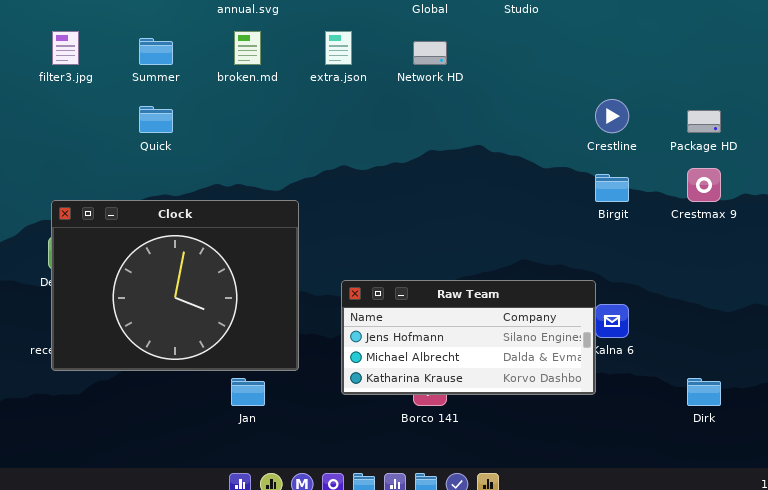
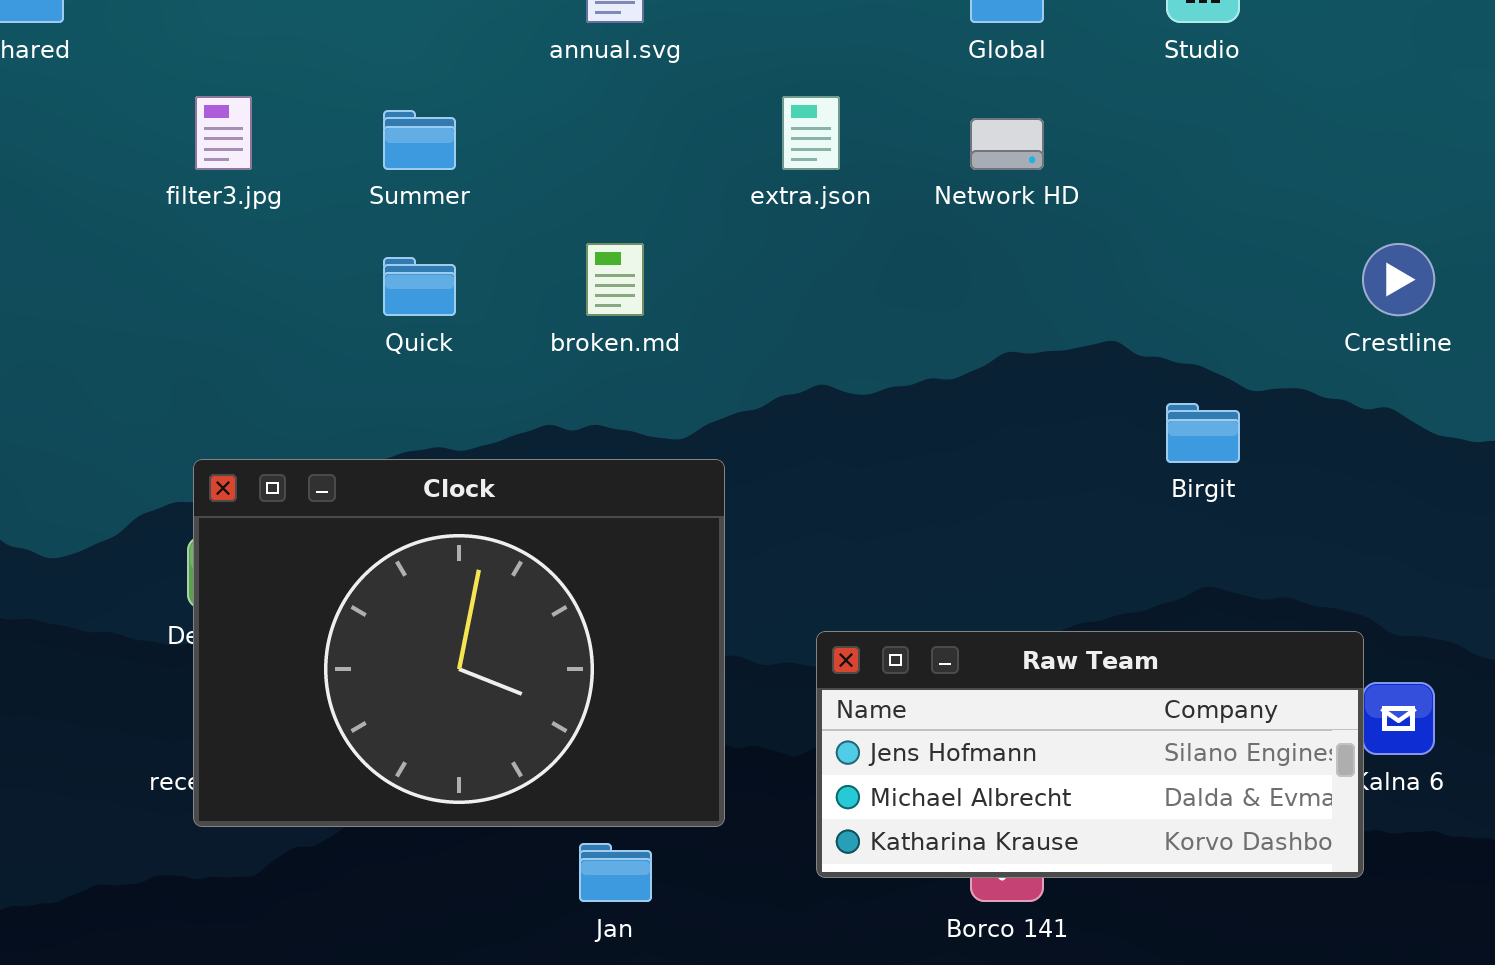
broken.md: [234,31,261,65] -> [586,243,644,316], moved
Birgit: [595,174,629,202] -> [1166,403,1240,463], moved

